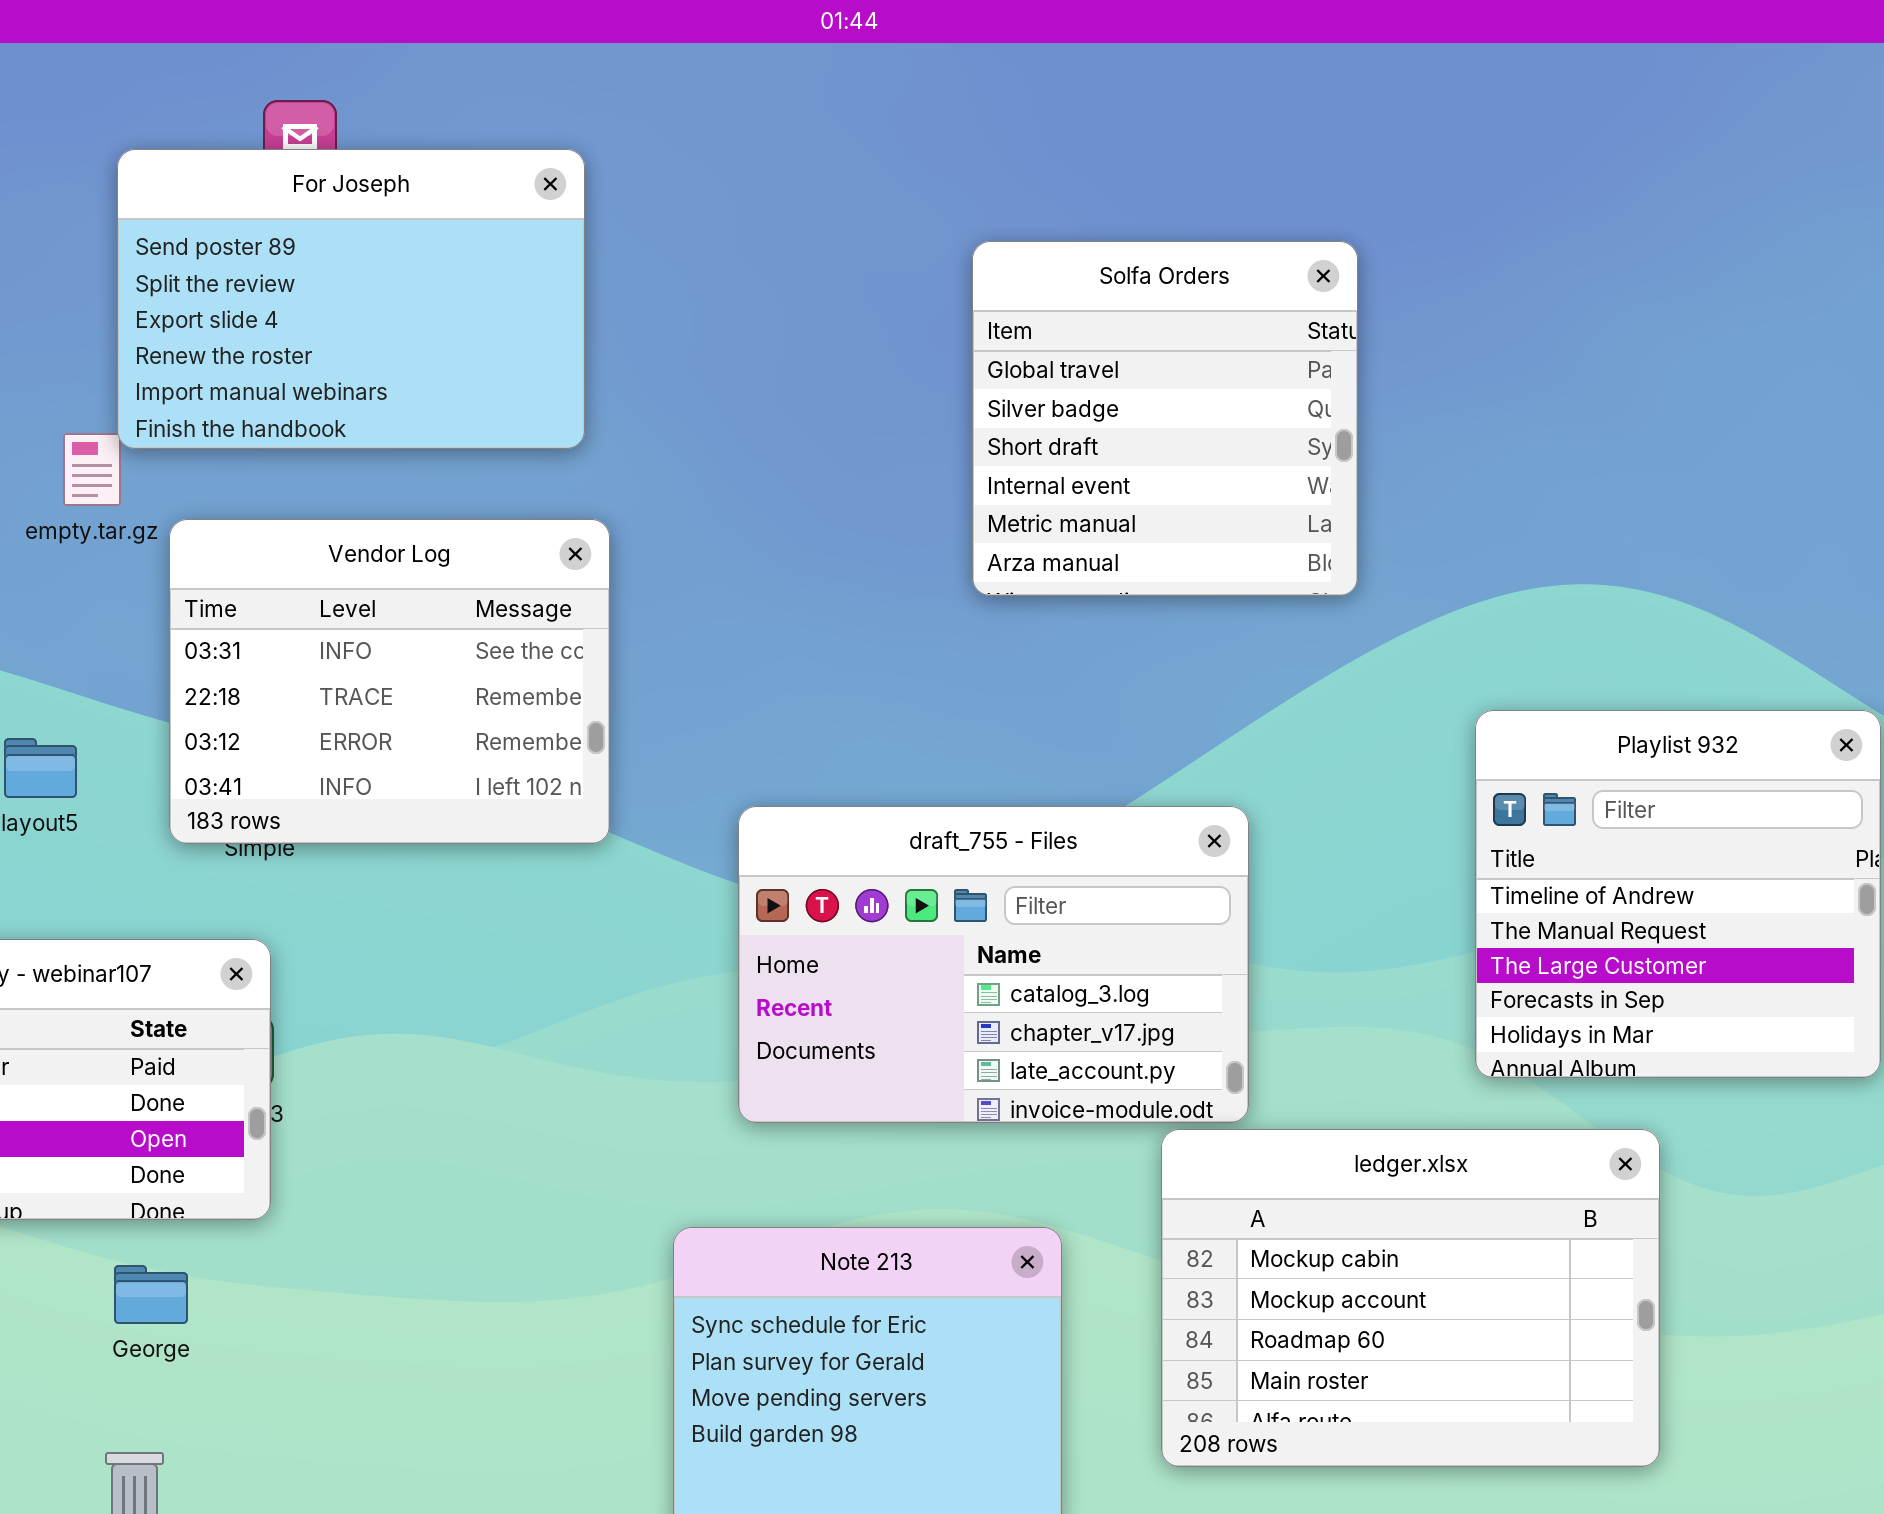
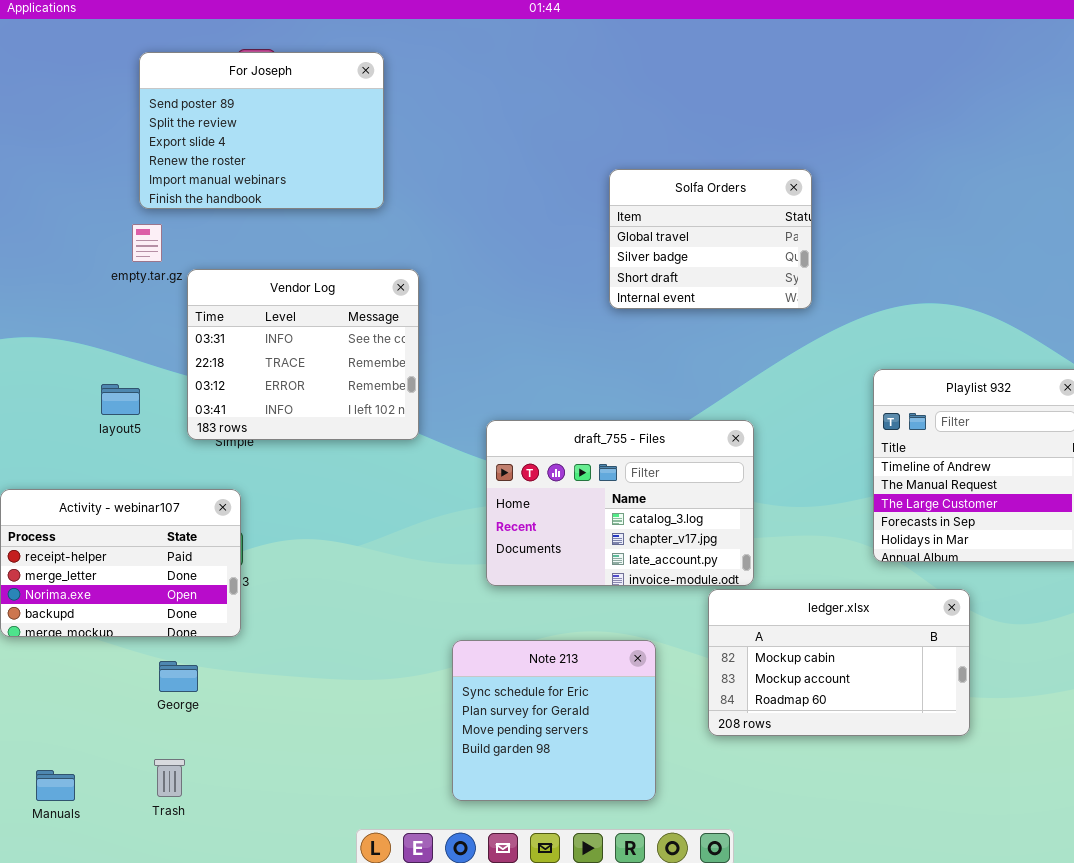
For Joseph: [117,149,585,449] -> [139,52,384,209], moved
Solfa Orders: [972,241,1358,596] -> [609,169,812,309], resized
ledger.xlsx: [1161,1129,1660,1467] -> [708,589,970,736], resized

